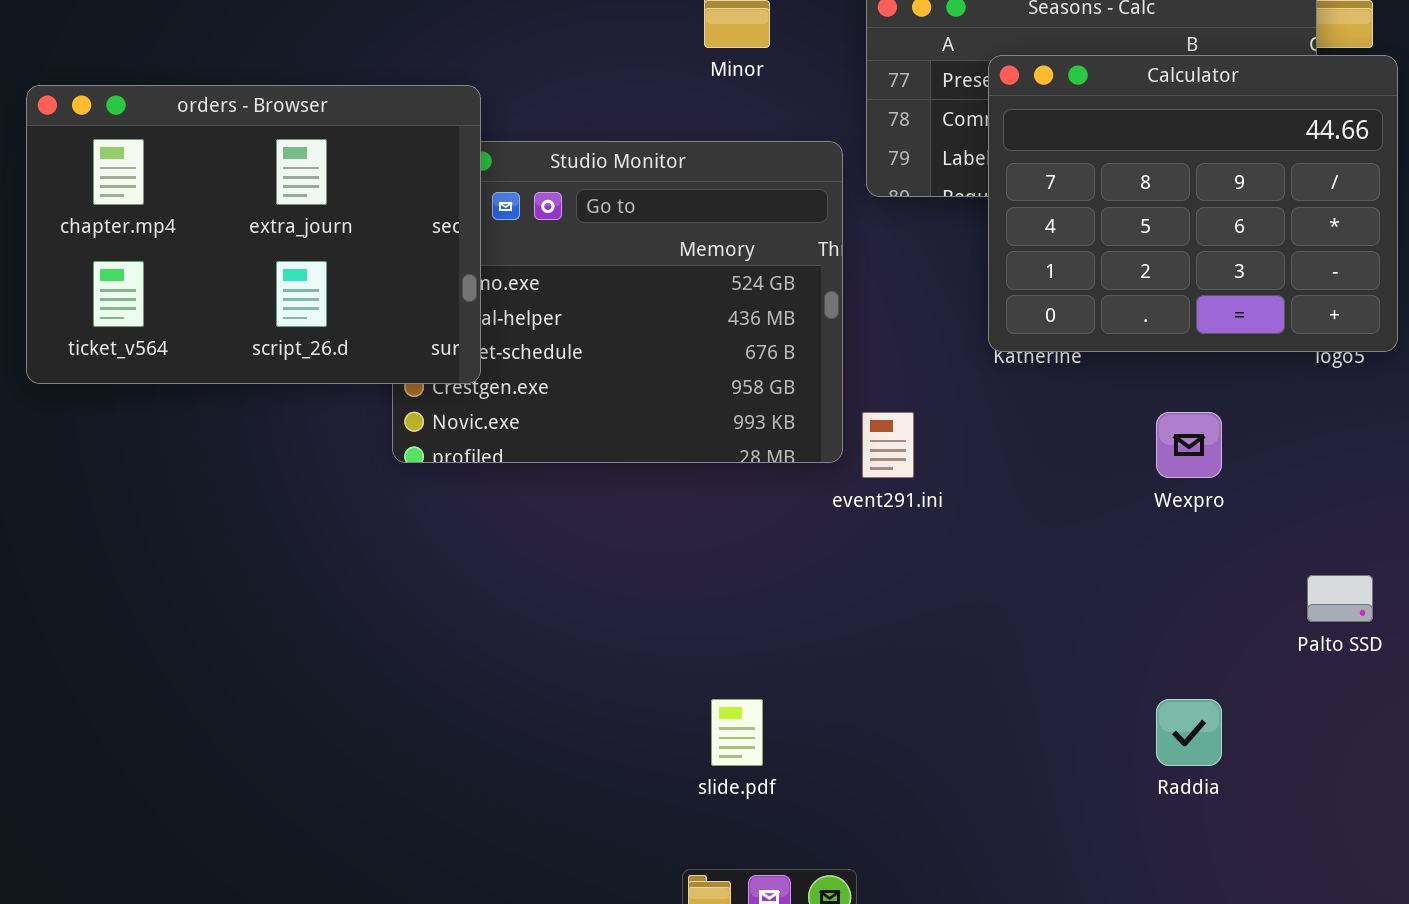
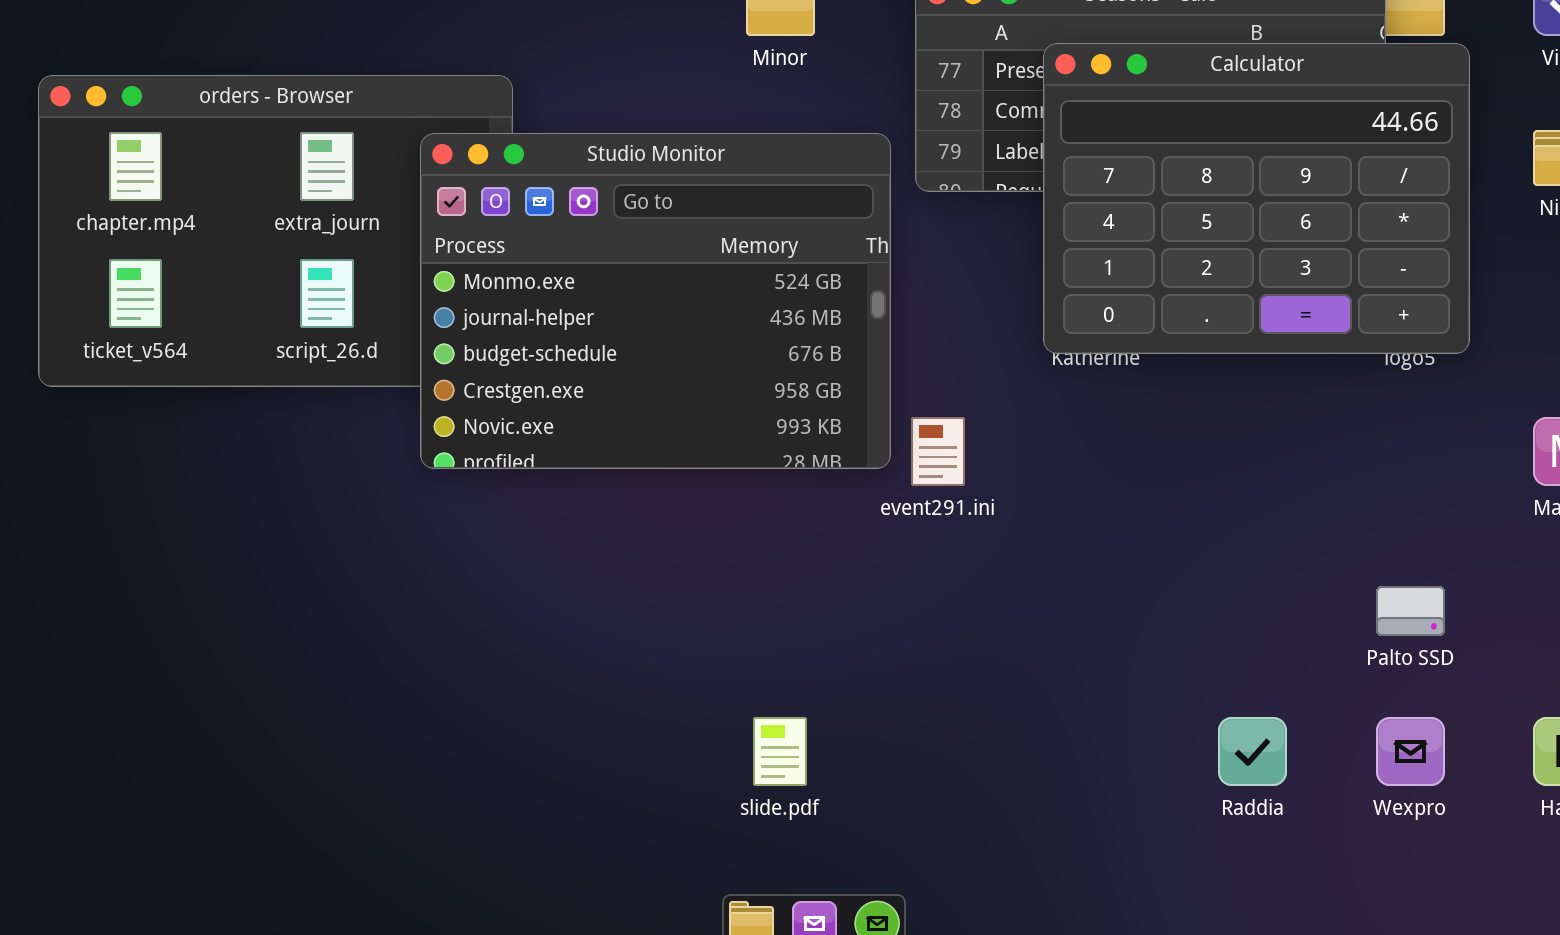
Studio Monitor: [392,141,843,463] -> [420,133,891,469], raised
Wexpro: [1156,412,1222,478] -> [1376,717,1445,786], moved

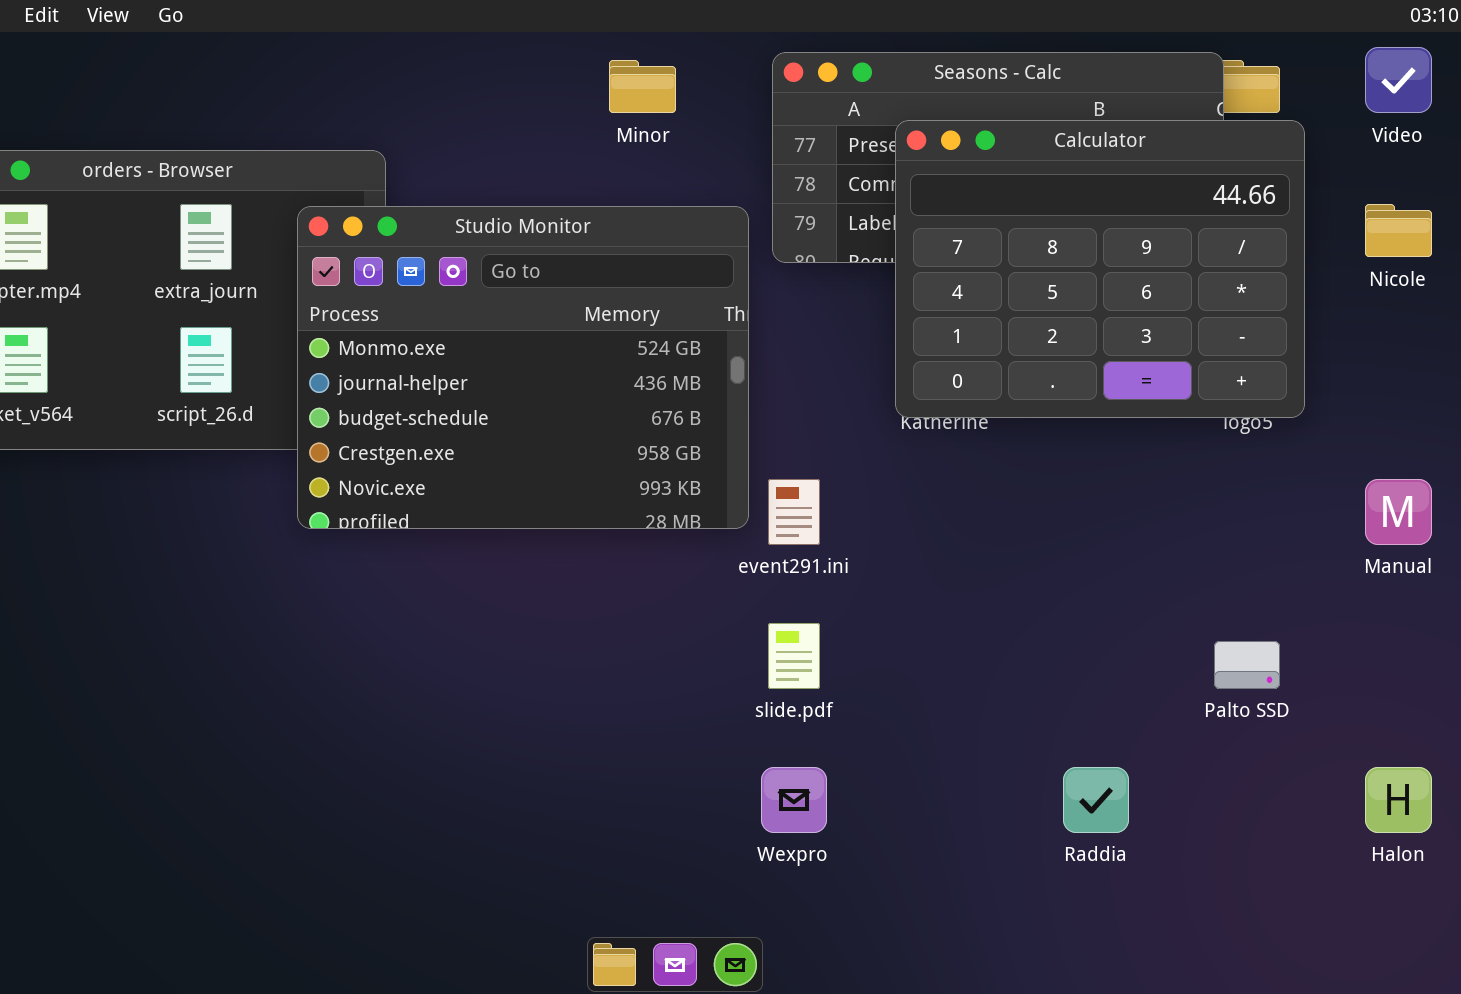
slide.pdf: [753,717,807,786] -> [768,623,820,689], moved
Wexpro: [1376,717,1445,786] -> [761,767,827,833], moved

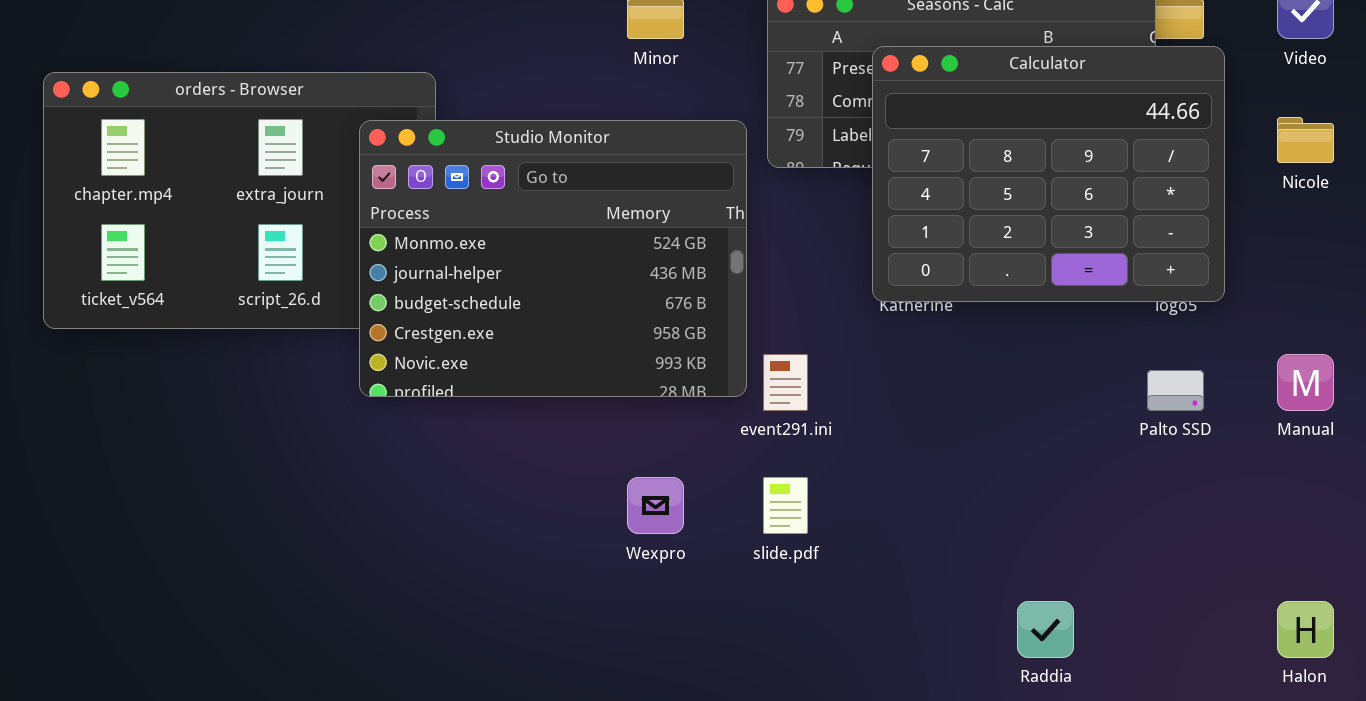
Palto SSD: [1214,641,1280,689] -> [1147,370,1204,411], moved
Wexpro: [761,767,827,833] -> [627,477,684,534], moved

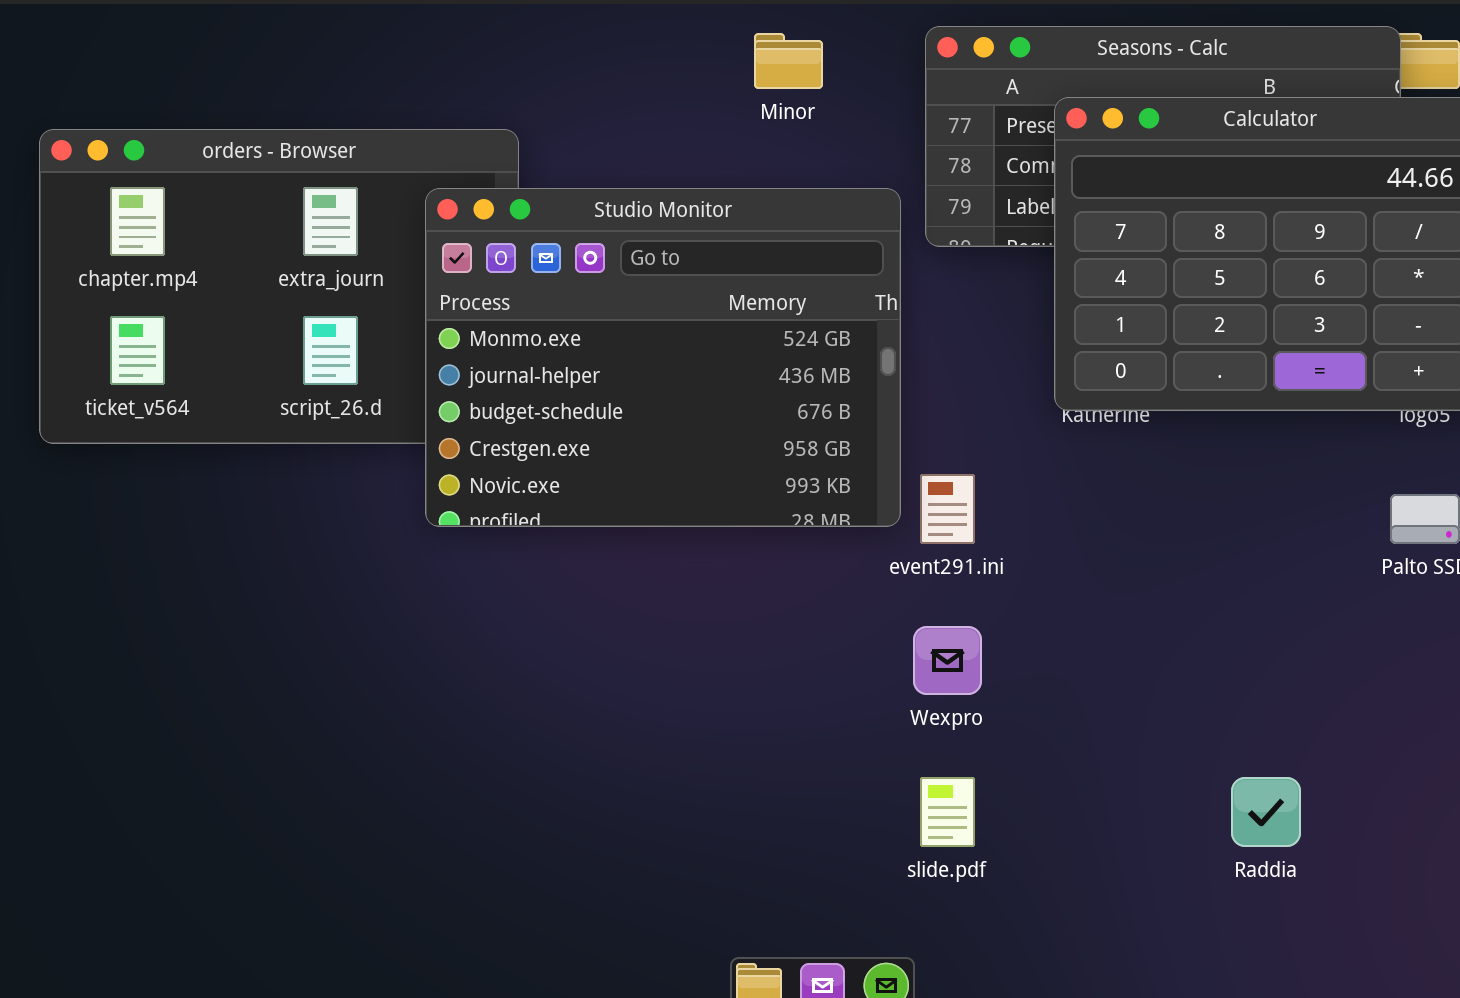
Wexpro: [627,477,684,534] -> [913,626,982,695], moved
slide.pdf: [763,477,808,534] -> [920,777,975,847], moved

